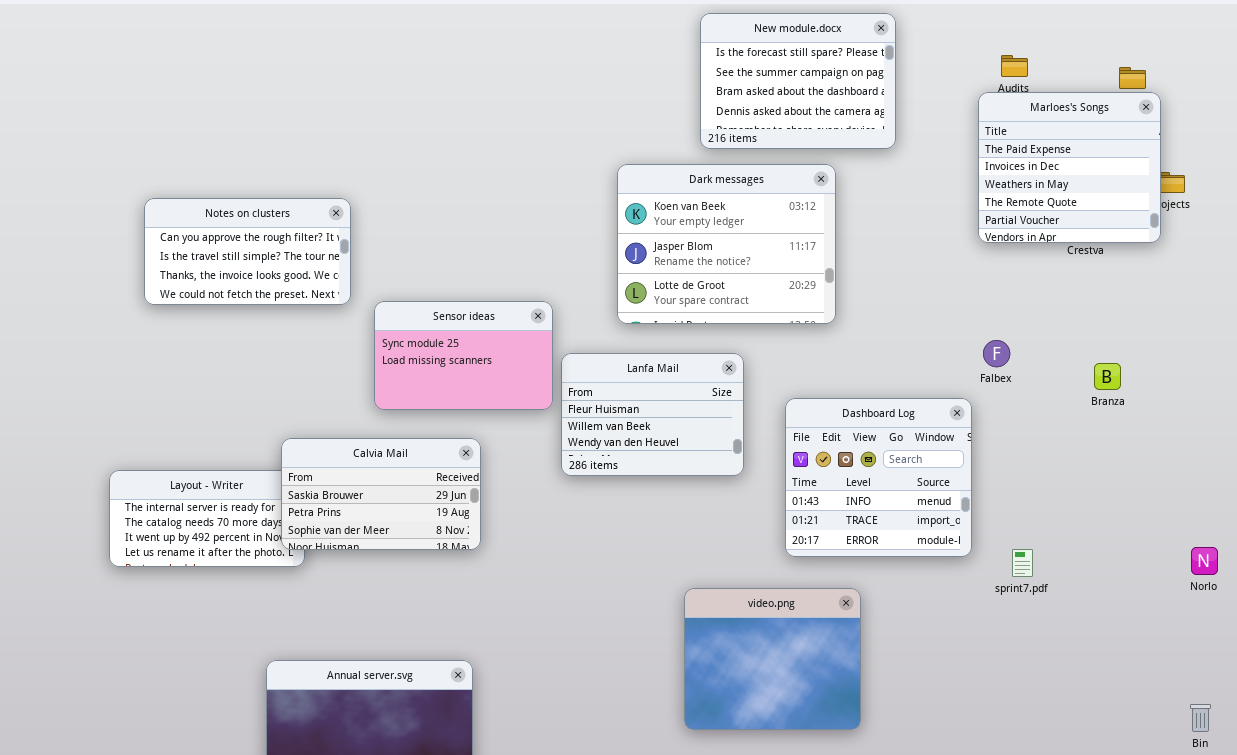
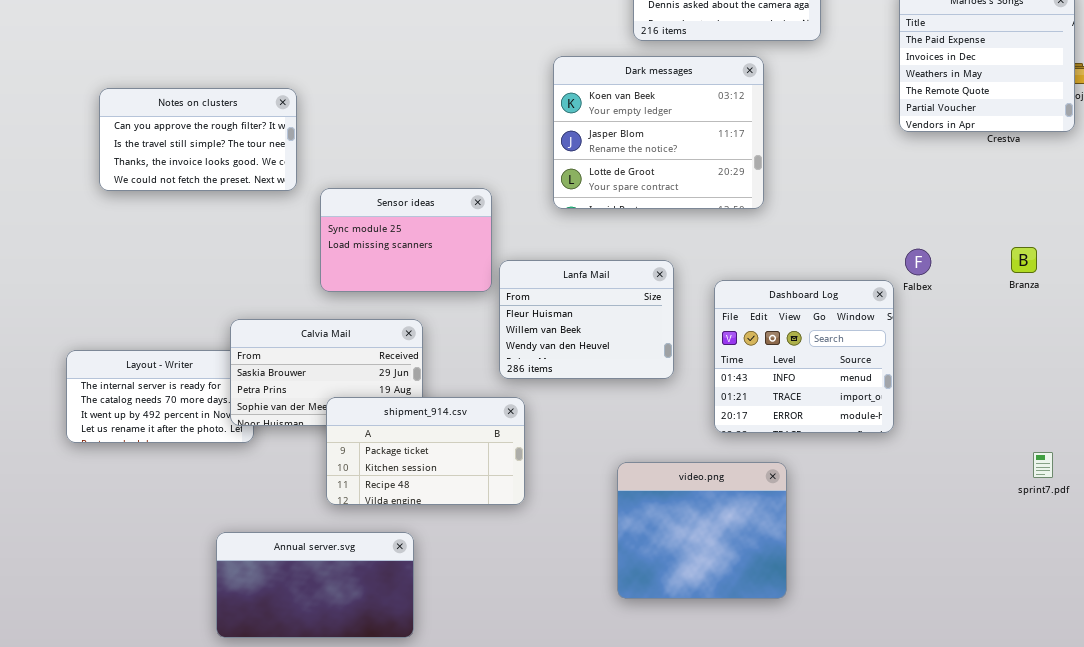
Falbex: [983,340,1010,367] -> [905,249,931,275], moved
Lanfa Mail: [561,353,744,476] -> [499,260,674,379], moved
shipment_914.csv: none -> [326,397,525,505], opened
sprint7.pdf: [1012,549,1033,577] -> [1033,452,1053,478], moved

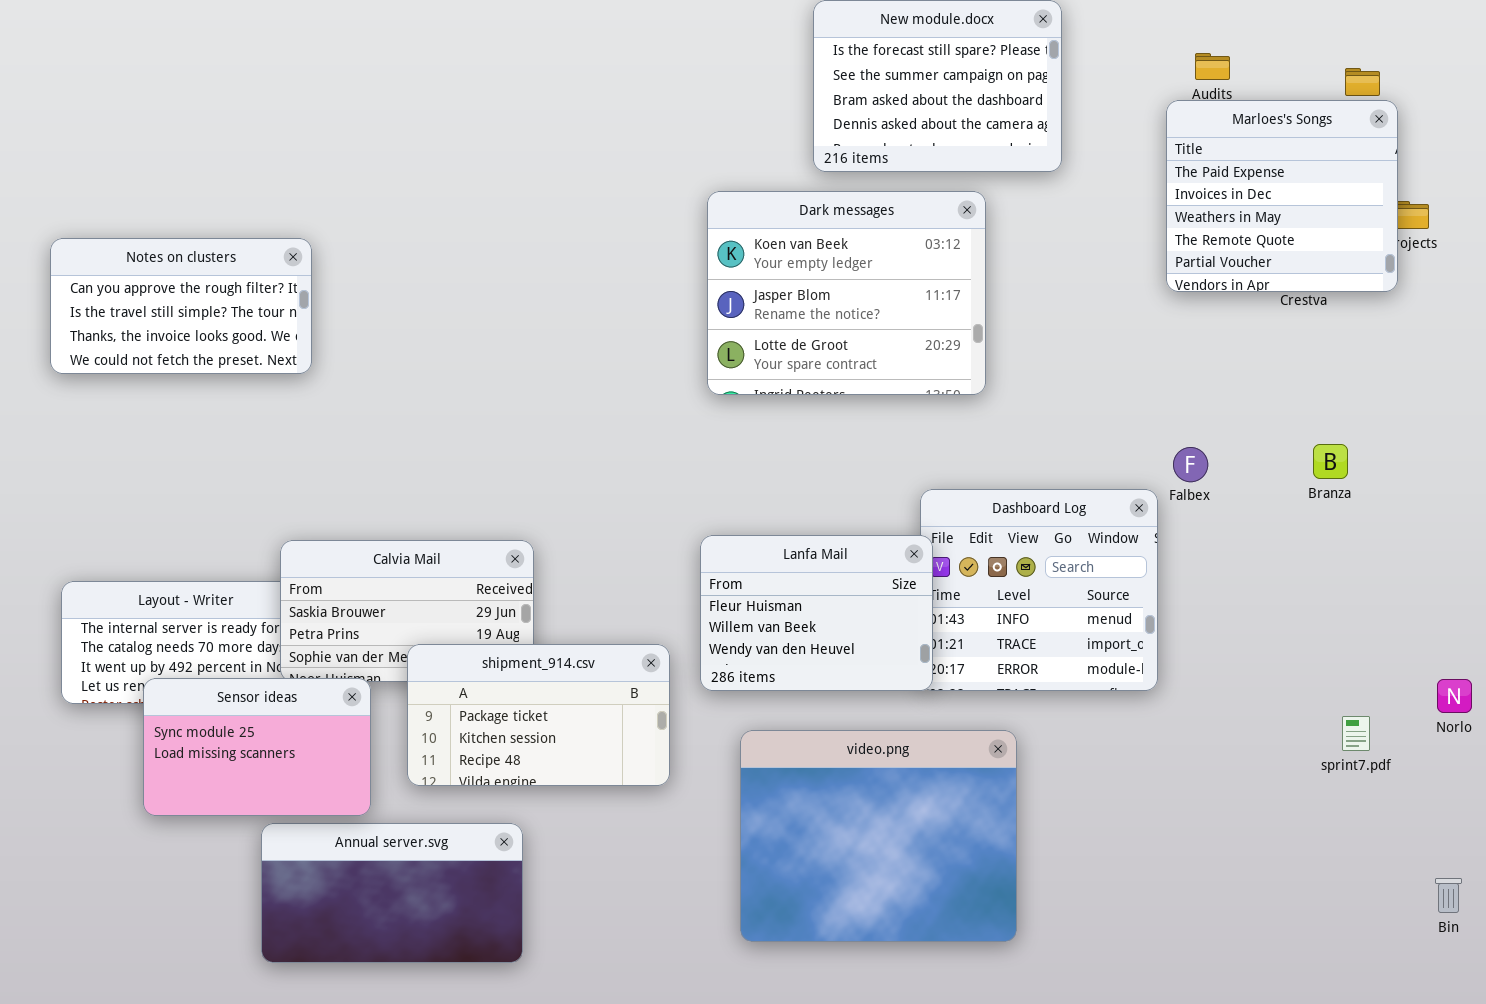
Notes on clusters: [99,88,297,191] -> [50,238,312,374], moved
Sensor ideas: [320,188,492,292] -> [143,678,371,816], moved
Lanfa Mail: [499,260,674,379] -> [700,535,933,691], moved
video.png: [617,462,787,599] -> [740,730,1017,942], resized

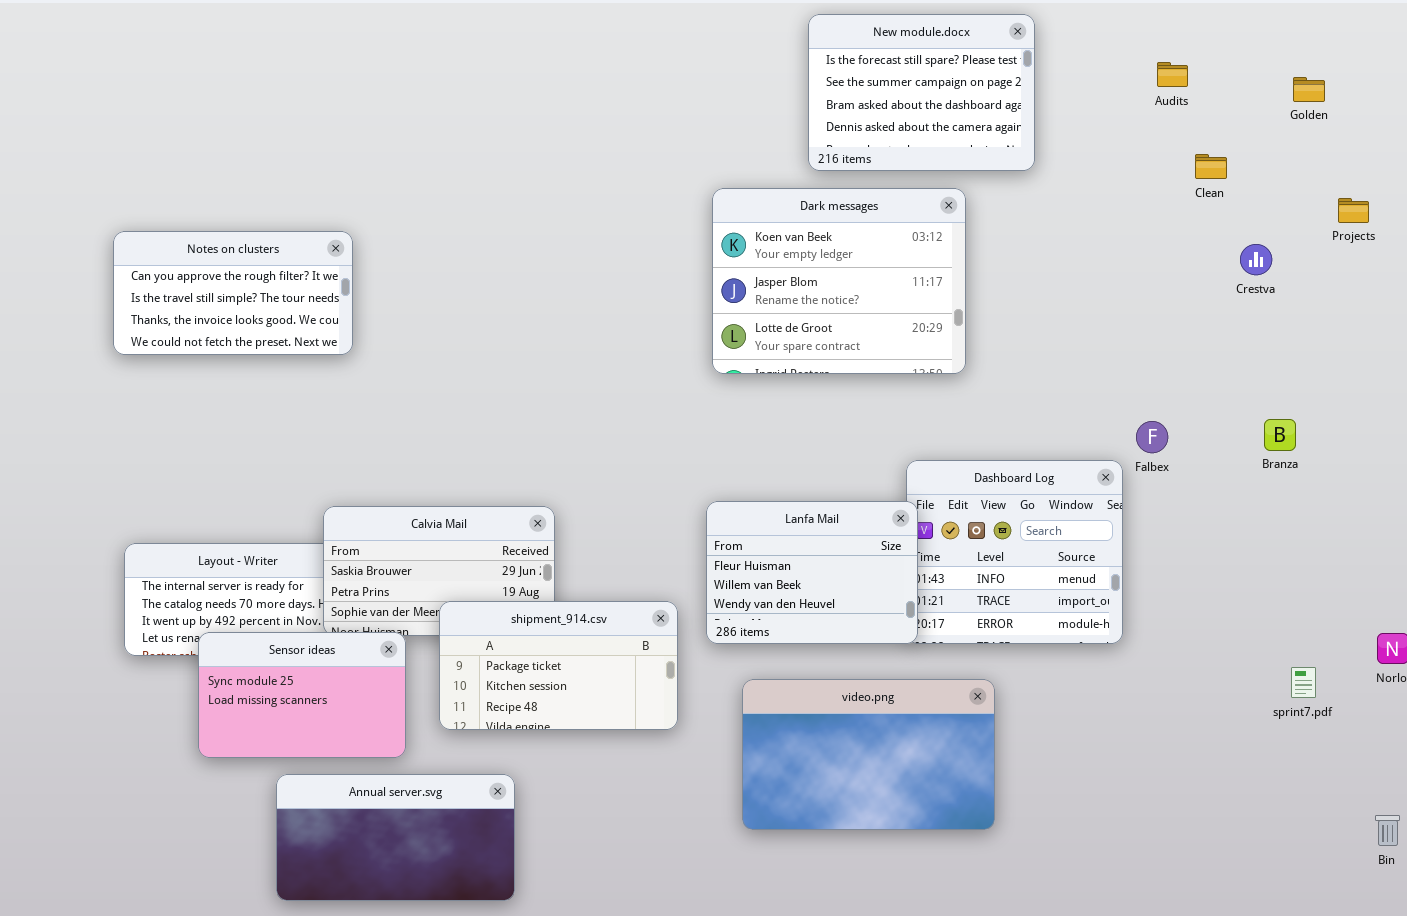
Marloes's Songs: [1166,100,1398,292] -> none, closed
video.png: [740,730,1017,942] -> [742,679,995,830], resized
Annual server.svg: [261,823,523,963] -> [276,774,515,901], moved

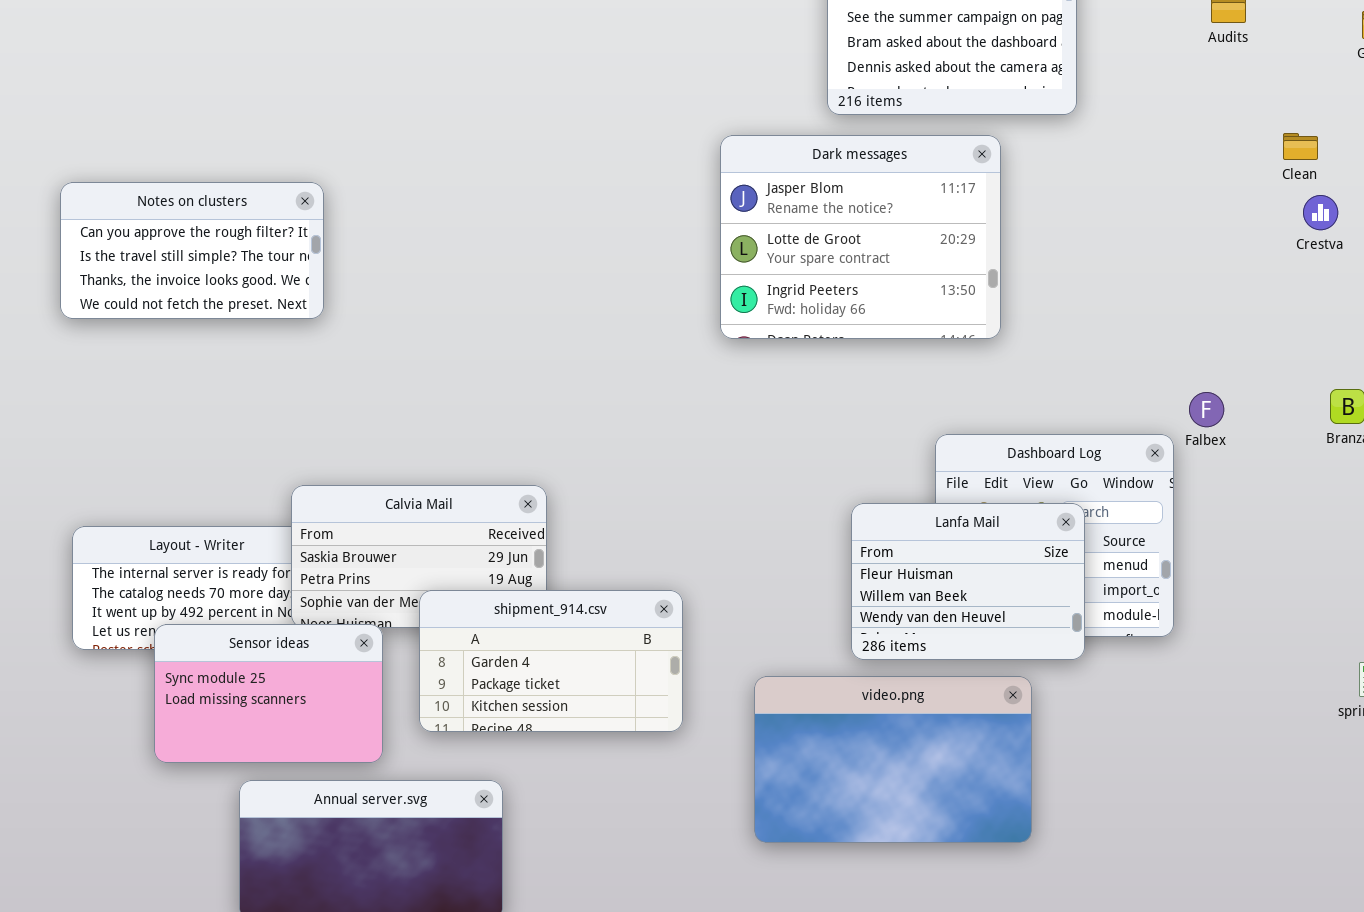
Clean: [1195,154,1227,179] -> [1283,133,1318,160], moved
Dark messages: [712,188,966,374] -> [720,135,1001,339], scrolled down 1 row
Lanfa Mail: [706,501,918,644] -> [851,503,1085,660], moved
shipment_914.csv: [439,601,678,730] -> [419,590,683,732], scrolled up 1 row

